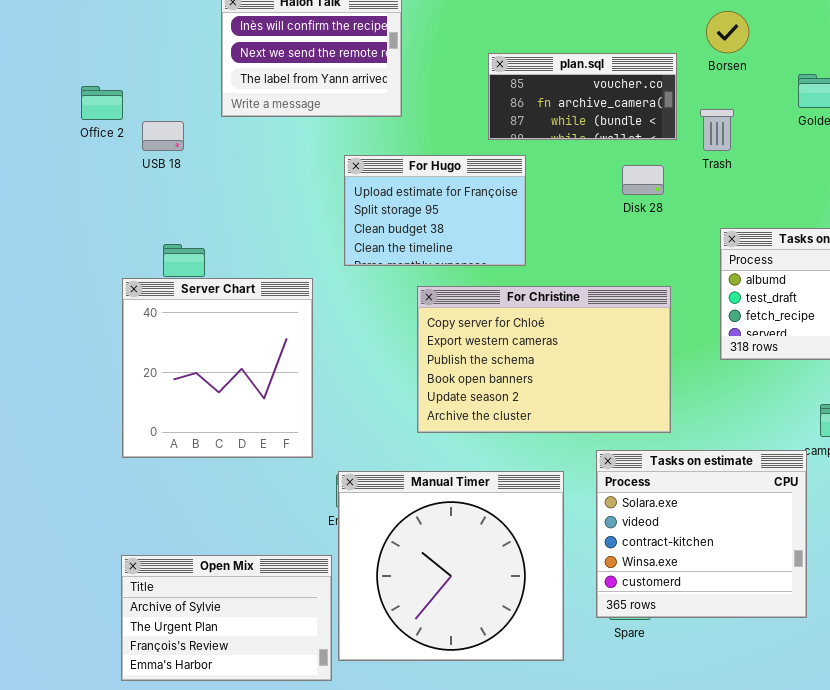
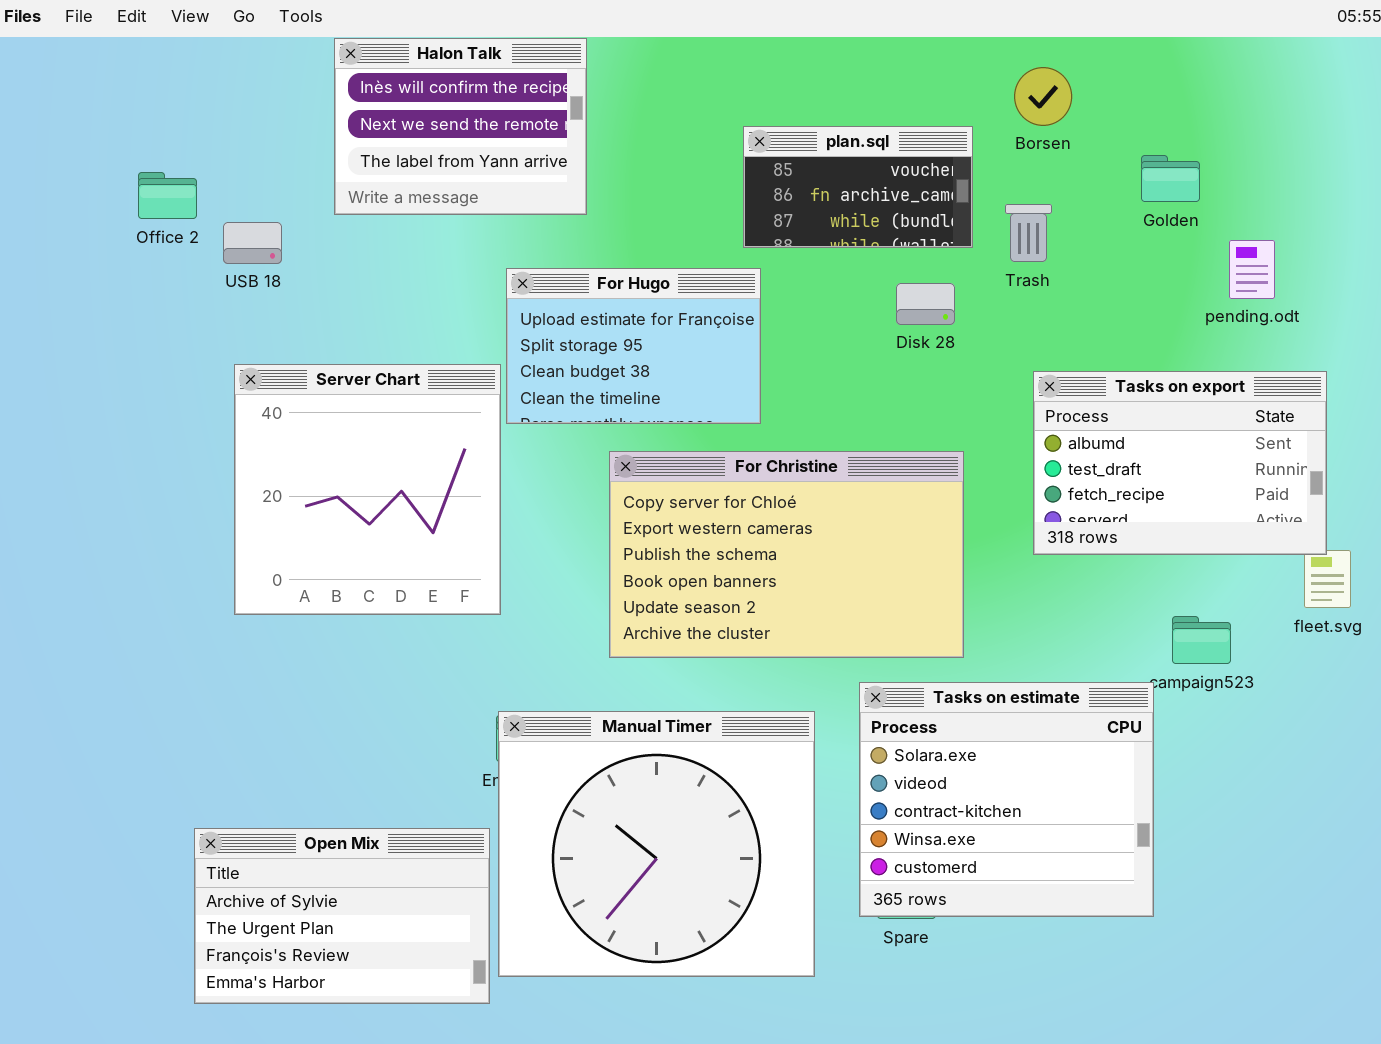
plan.sql: [488,53,677,140] -> [743,126,973,248], resized
Server Chart: [122,278,313,458] -> [234,364,501,615], moved

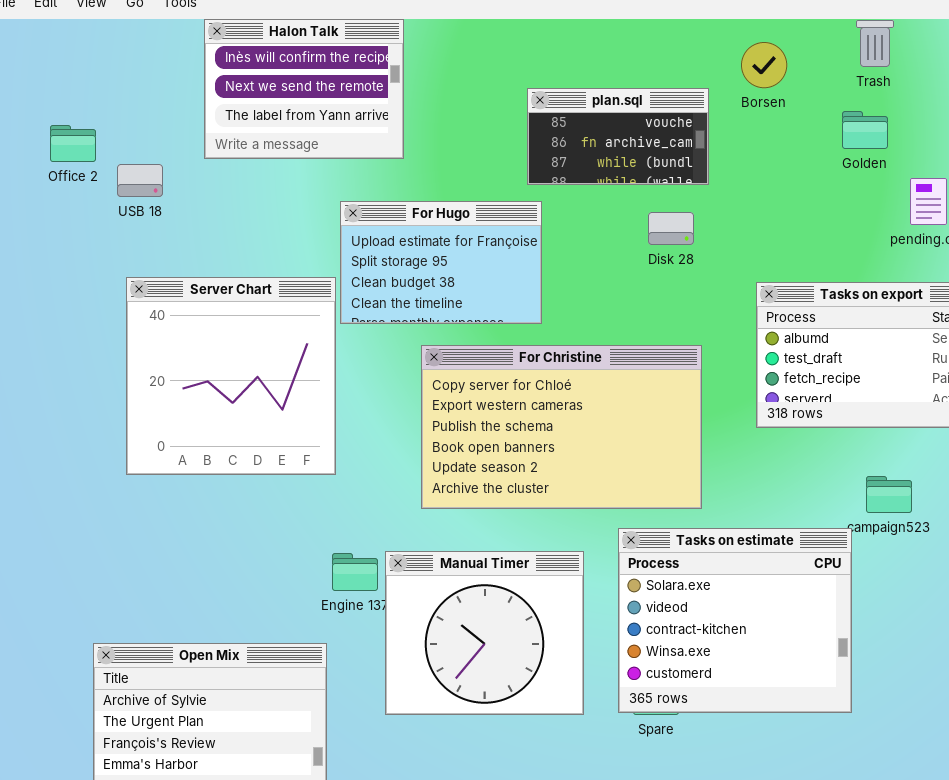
Trash: [1005,204,1052,262] -> [856,20,894,67], moved
Manual Timer: [498,711,815,977] -> [385,551,584,715], resized

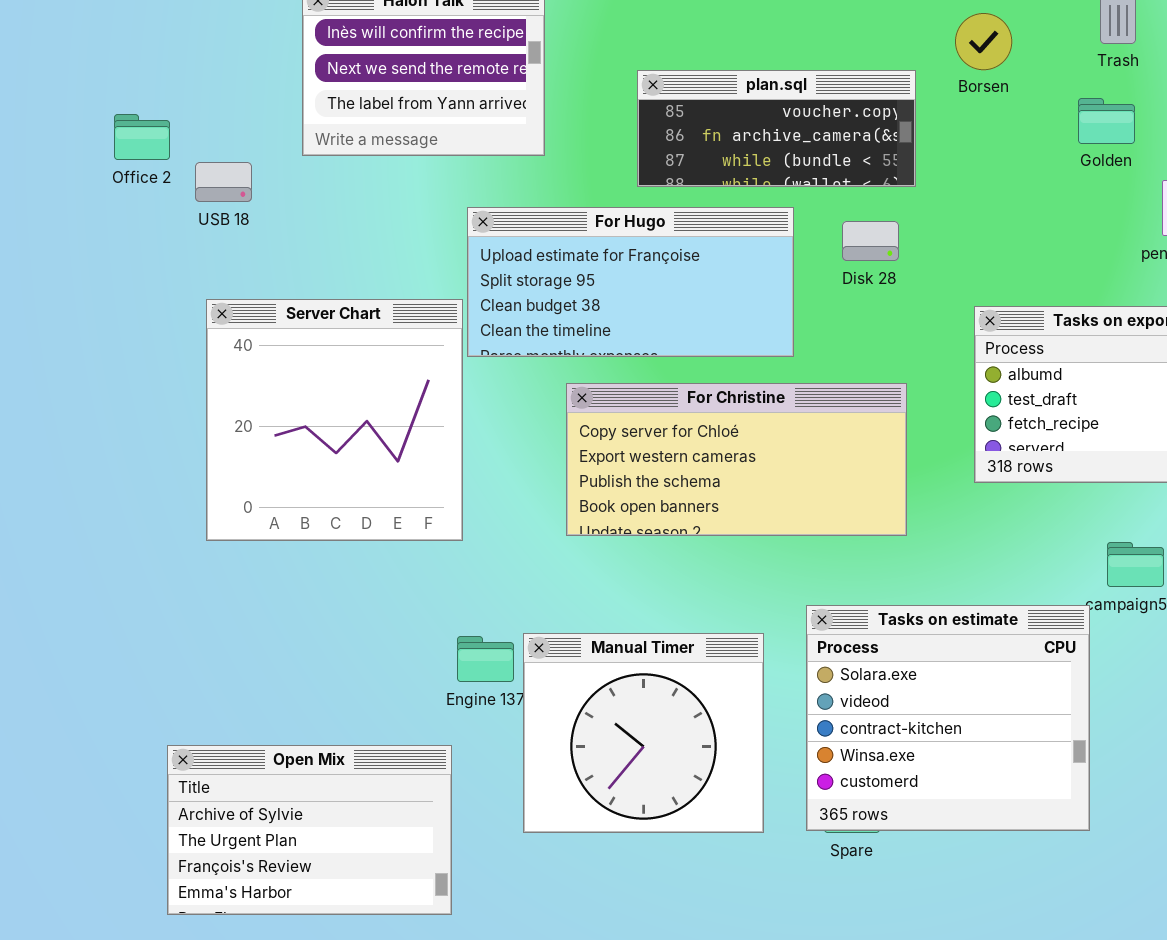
plan.sql: [527,88,709,185] -> [637,70,916,187], resized
For Hugo: [340,201,542,324] -> [467,207,794,357], resized
For Christine: [421,345,702,509] -> [566,383,907,536], resized

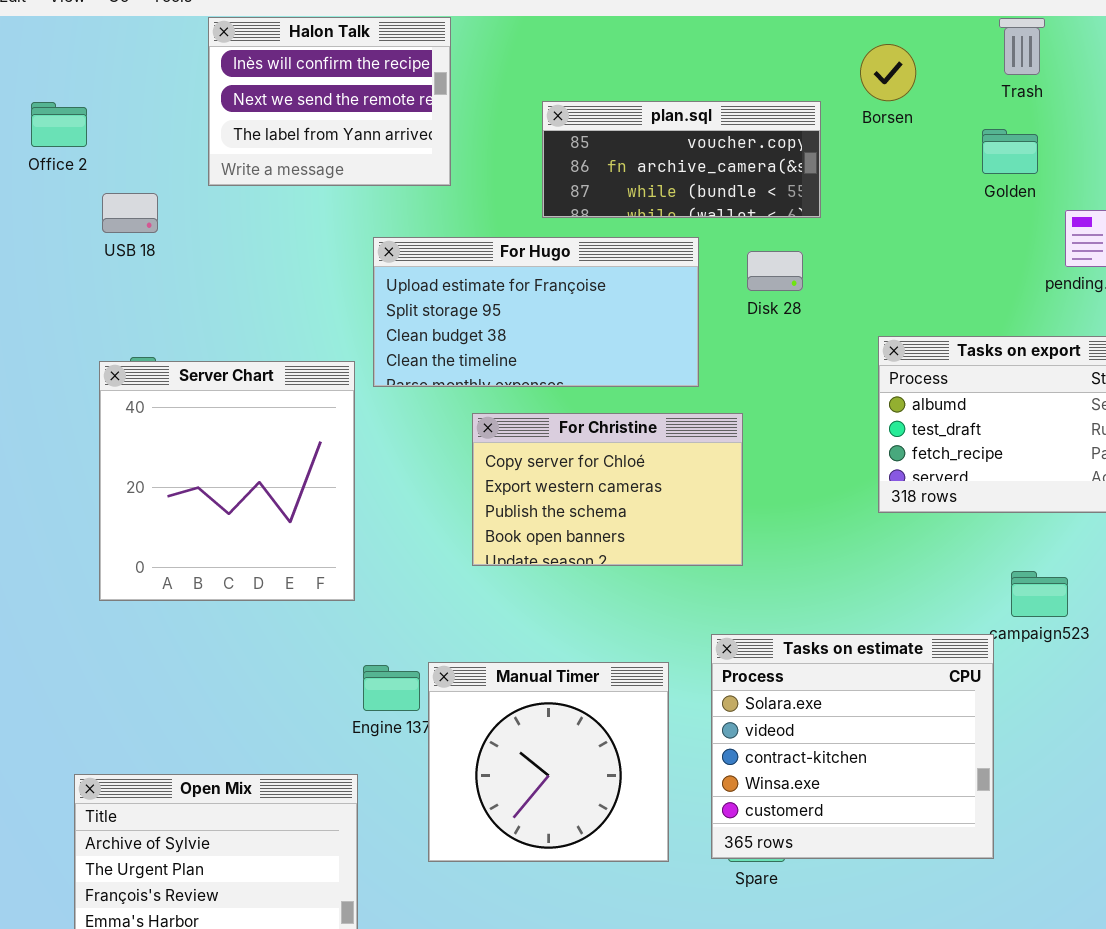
Office 2: [114,114,170,160] -> [31,102,87,147], moved
Server Chart: [206,299,463,541] -> [99,361,355,601], moved
For Christine: [566,383,907,536] -> [472,413,743,566], resized

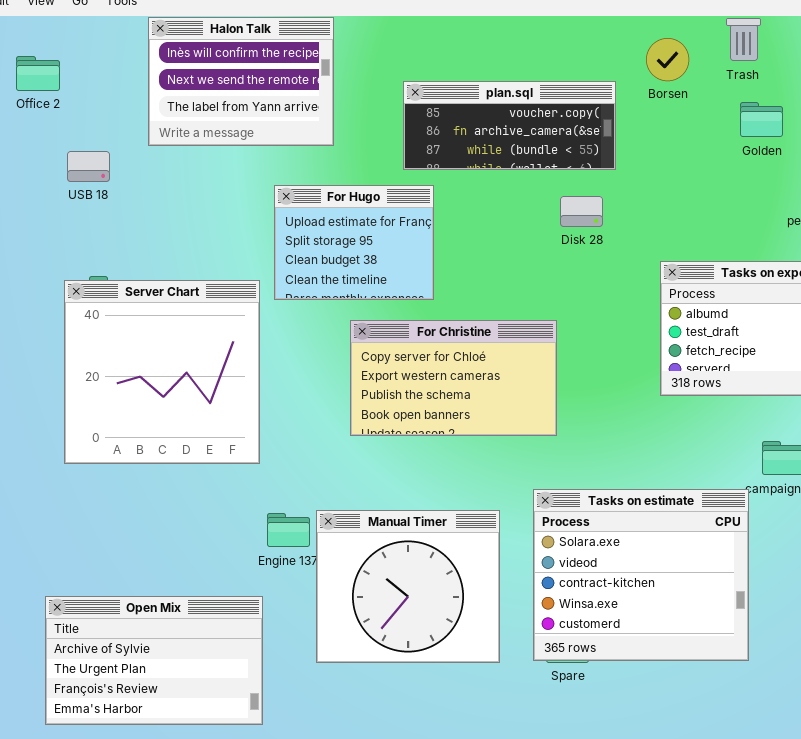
Trash: [999,18,1045,75] -> [726,18,761,61], moved
Office 2: [31,102,87,147] -> [16,56,60,91], moved
For Hugo: [373,237,699,387] -> [274,185,434,300], resized

